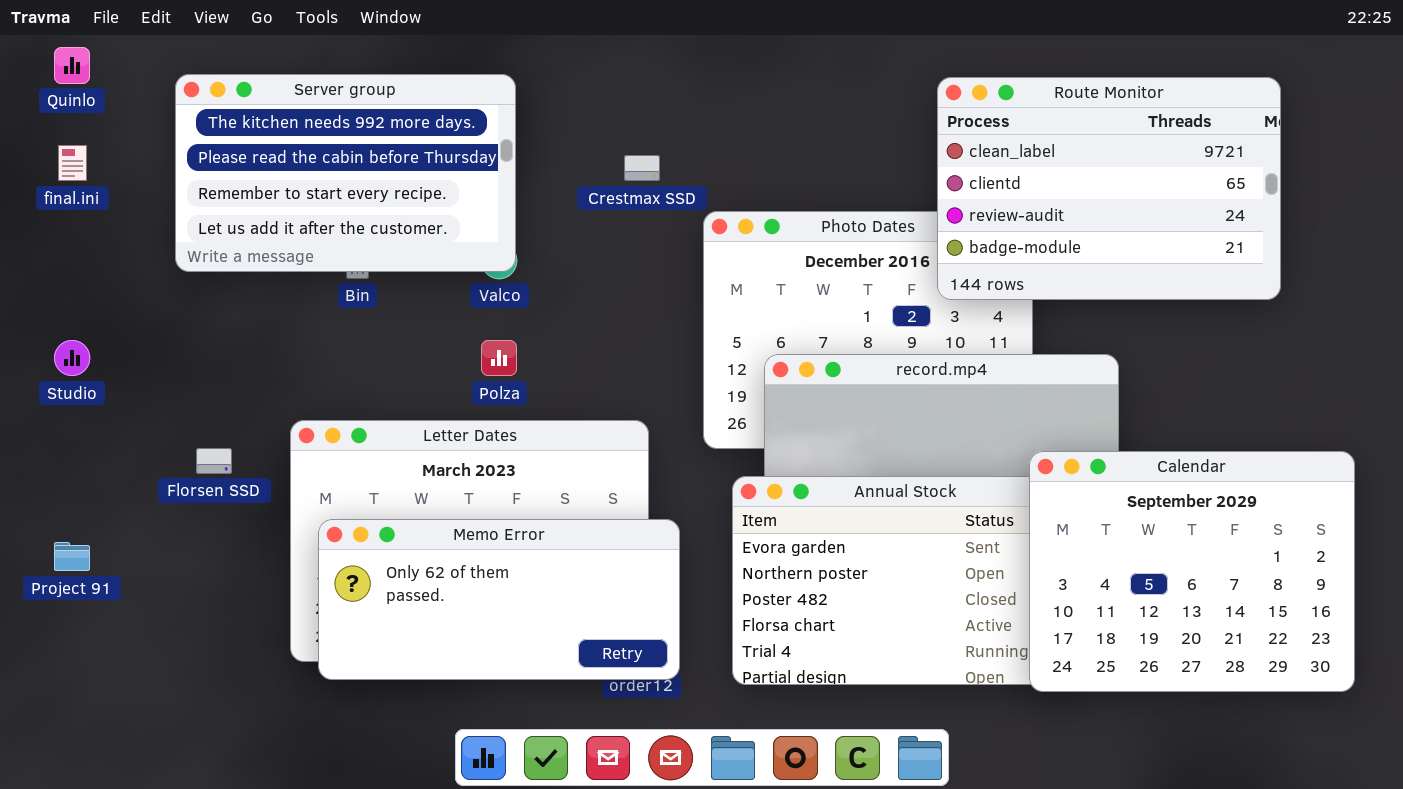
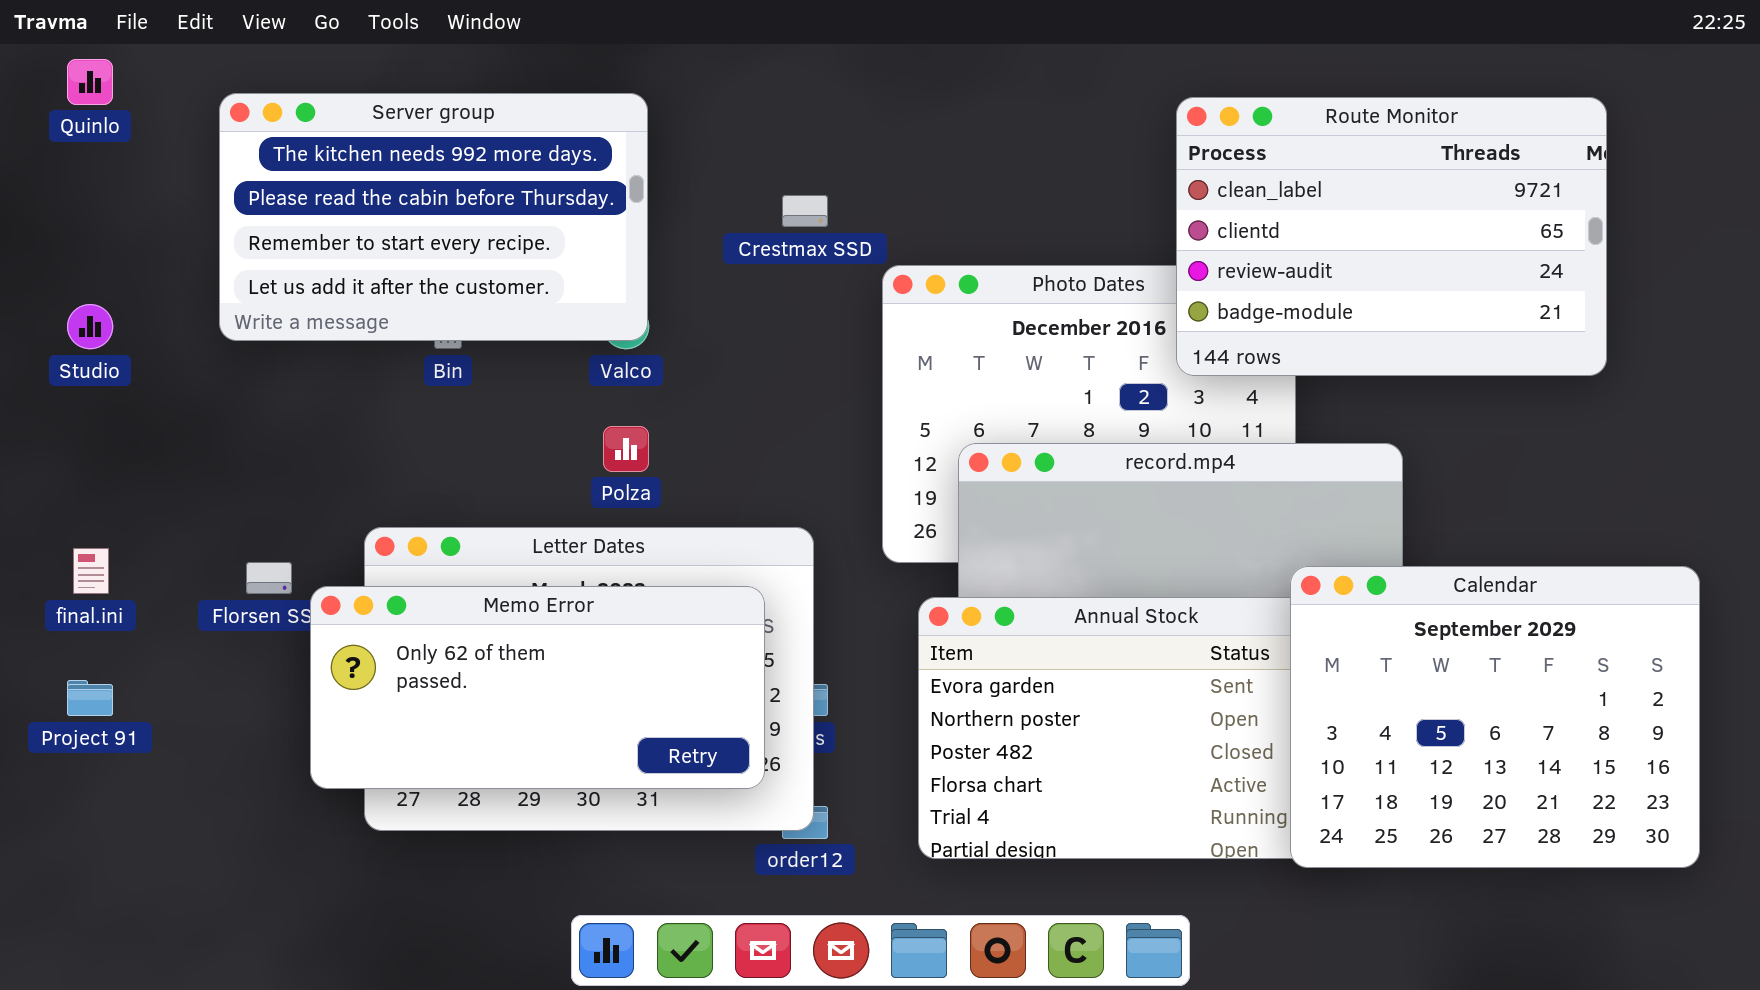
final.ini: [58,145,87,181] -> [73,548,109,594], moved
Studio: [54,340,90,376] -> [67,304,113,349], moved
Memo Error: [318,519,680,680] -> [310,586,765,789], moved

